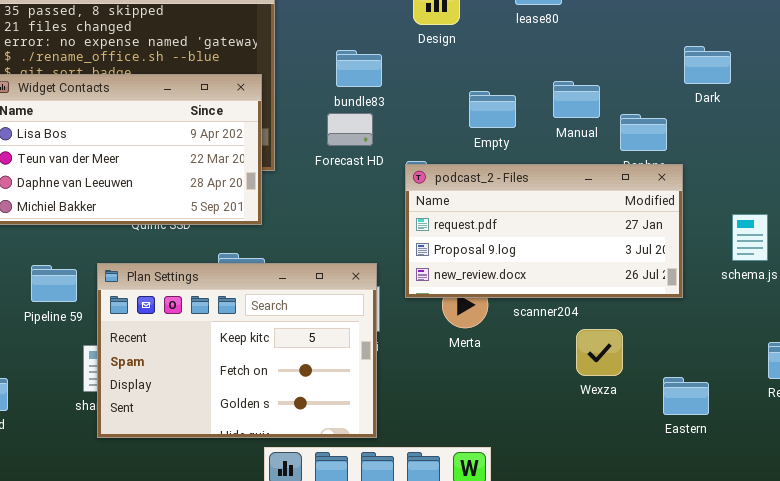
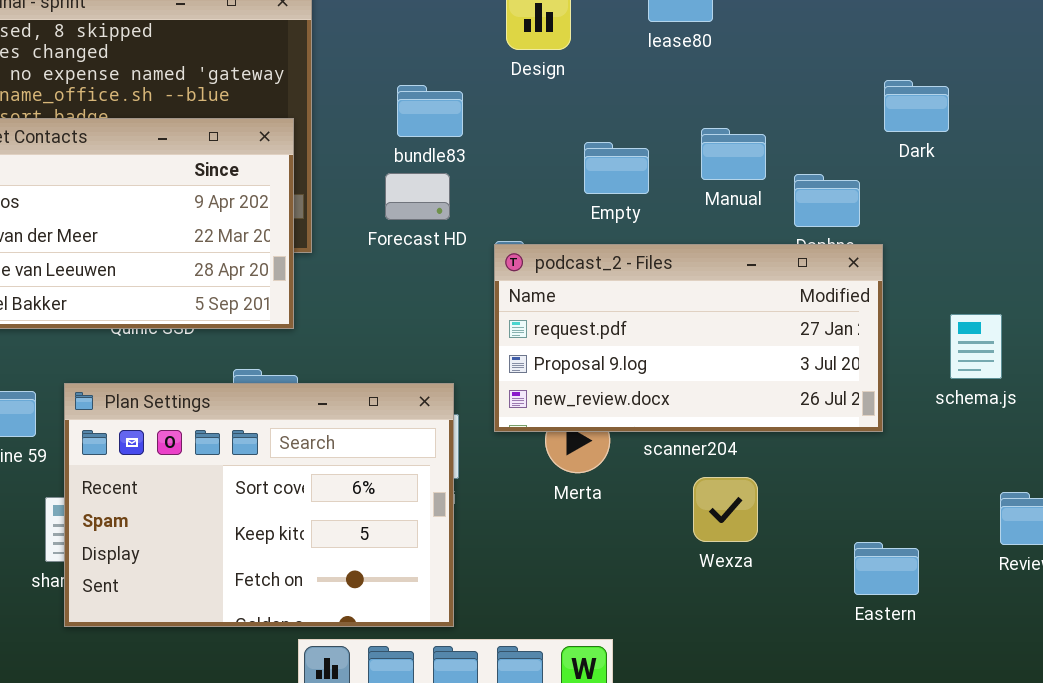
Plan Settings: [97,263,377,438] -> [64,383,454,627], scrolled up 1 row
Wexza: [576,329,623,376] -> [693,477,758,542], moved

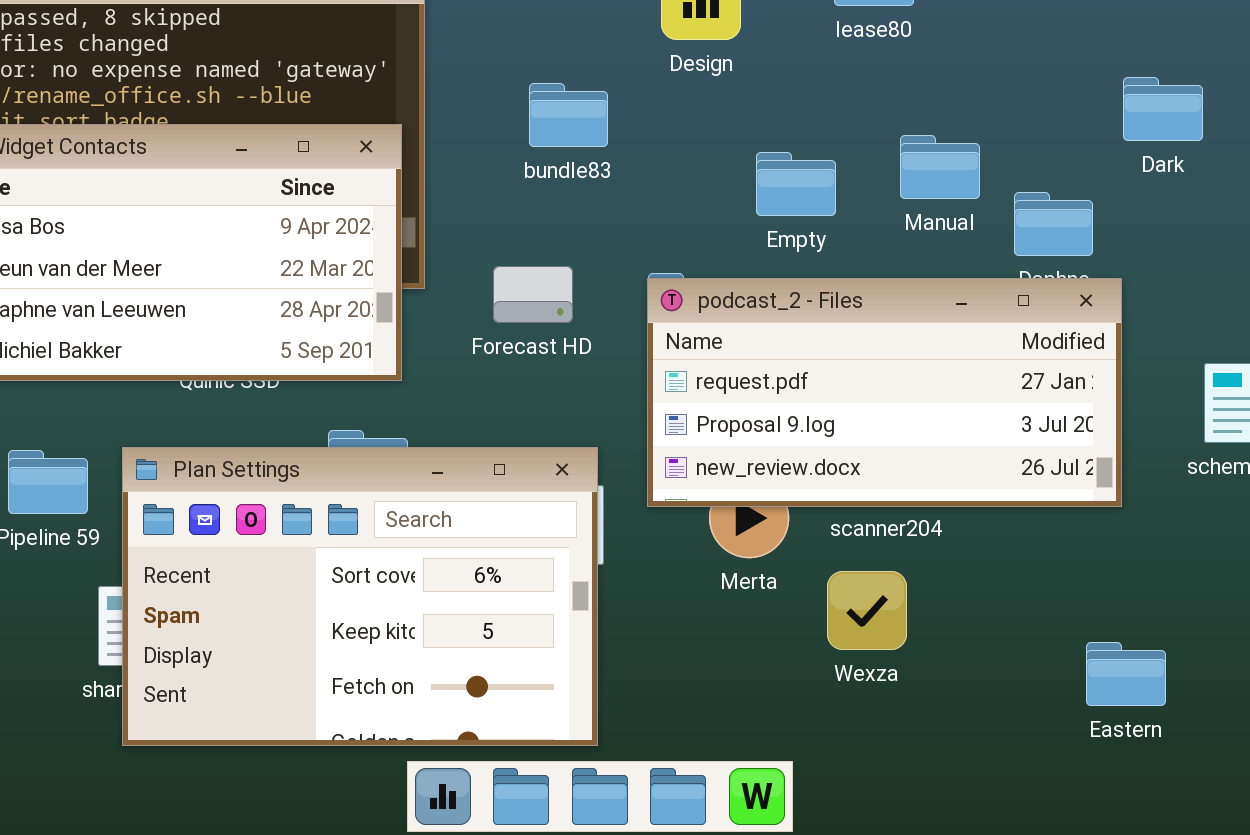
Forecast HD: [385,173,450,220] -> [493,266,573,323], moved
Wexza: [693,477,758,542] -> [827,571,907,650], moved

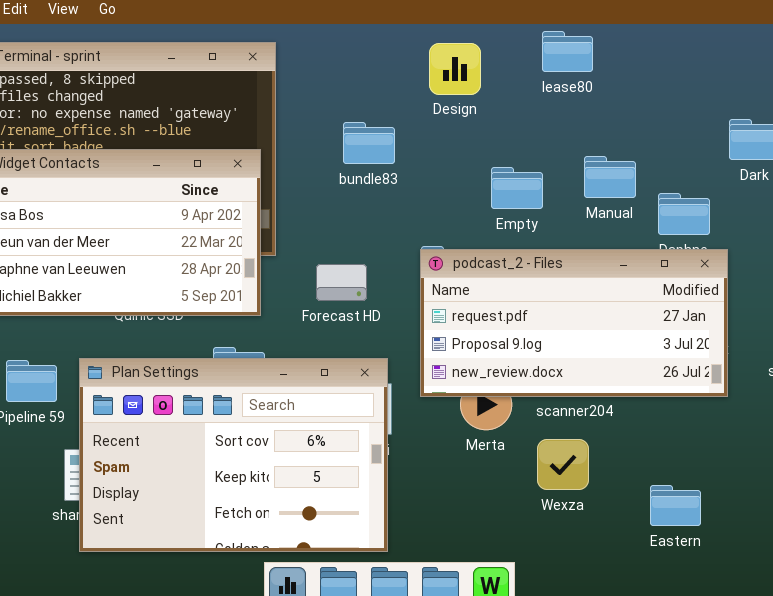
Forecast HD: [493,266,573,323] -> [316,264,367,301], moved
Eastern: [1086,642,1166,706] -> [650,485,701,526], moved

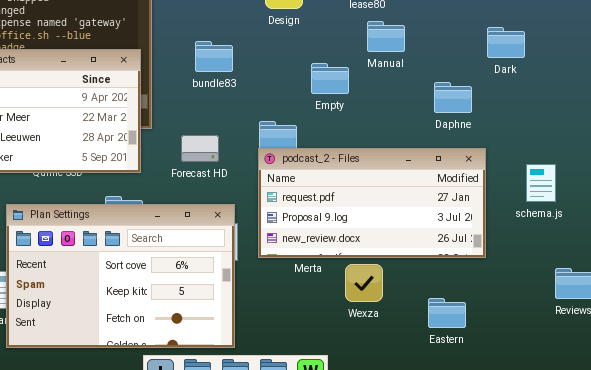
bundle83: [343,122,395,164] -> [195,41,233,72], moved
Manual: [584,156,636,198] -> [367,21,405,52], moved
podcast_2 - Files: [420,249,728,397] -> [258,148,486,258], moved

